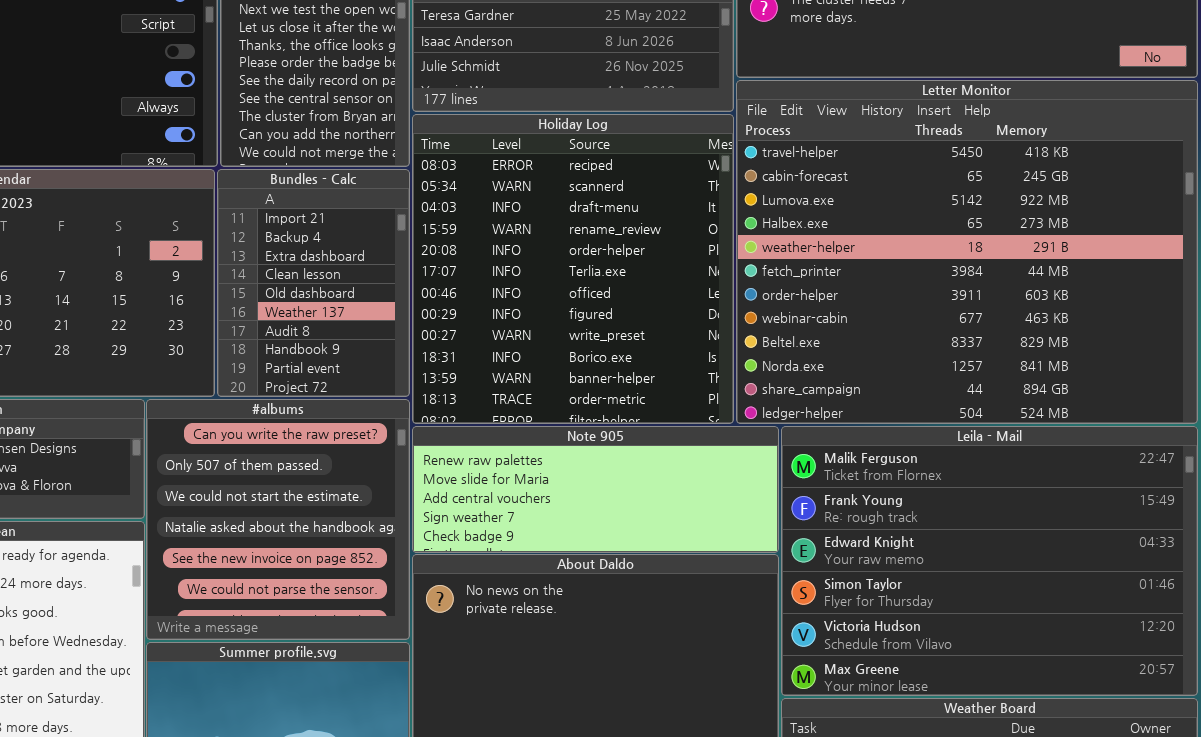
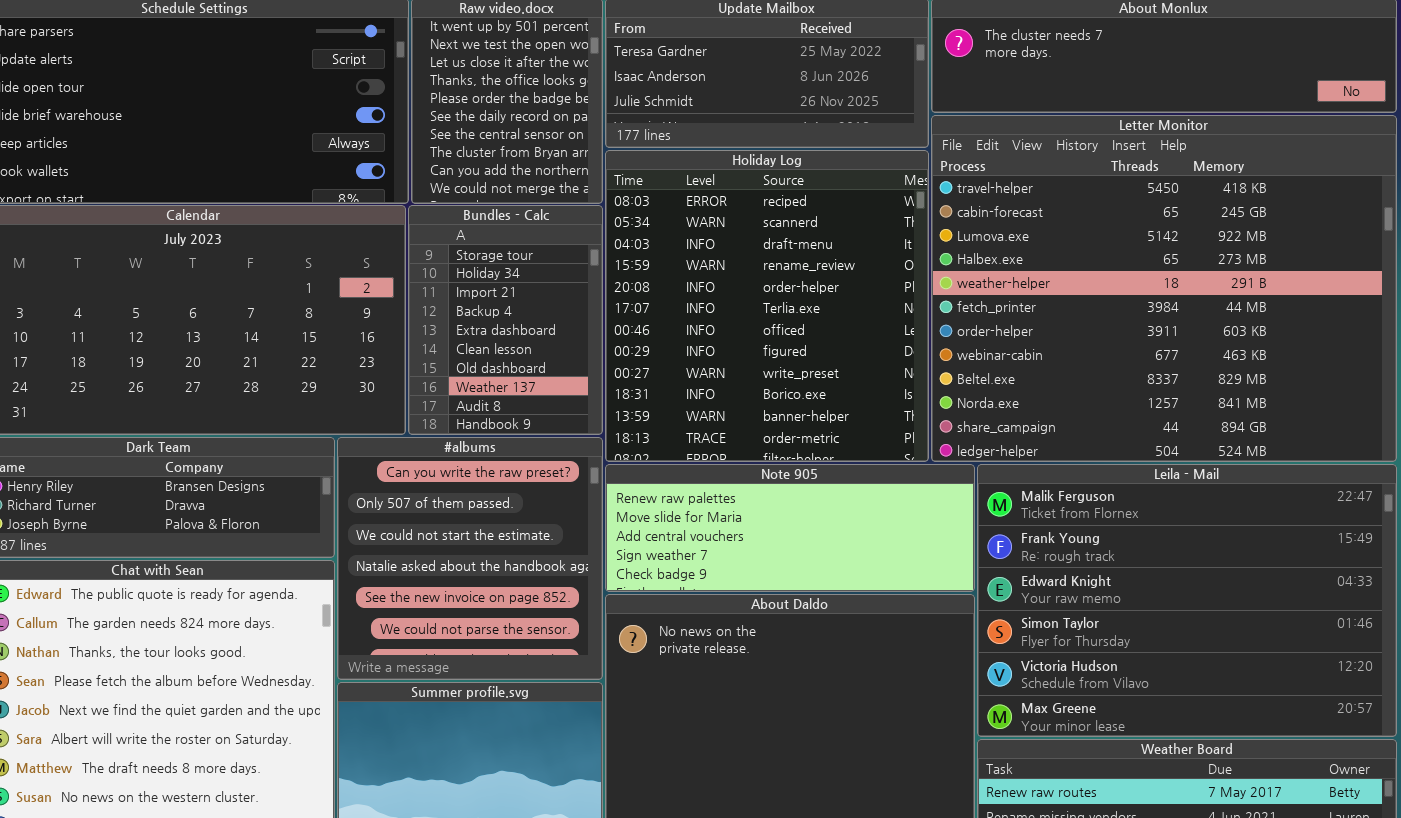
Bundles - Calc: [217,169,410,397] -> [408,205,603,435], scrolled up 2 rows

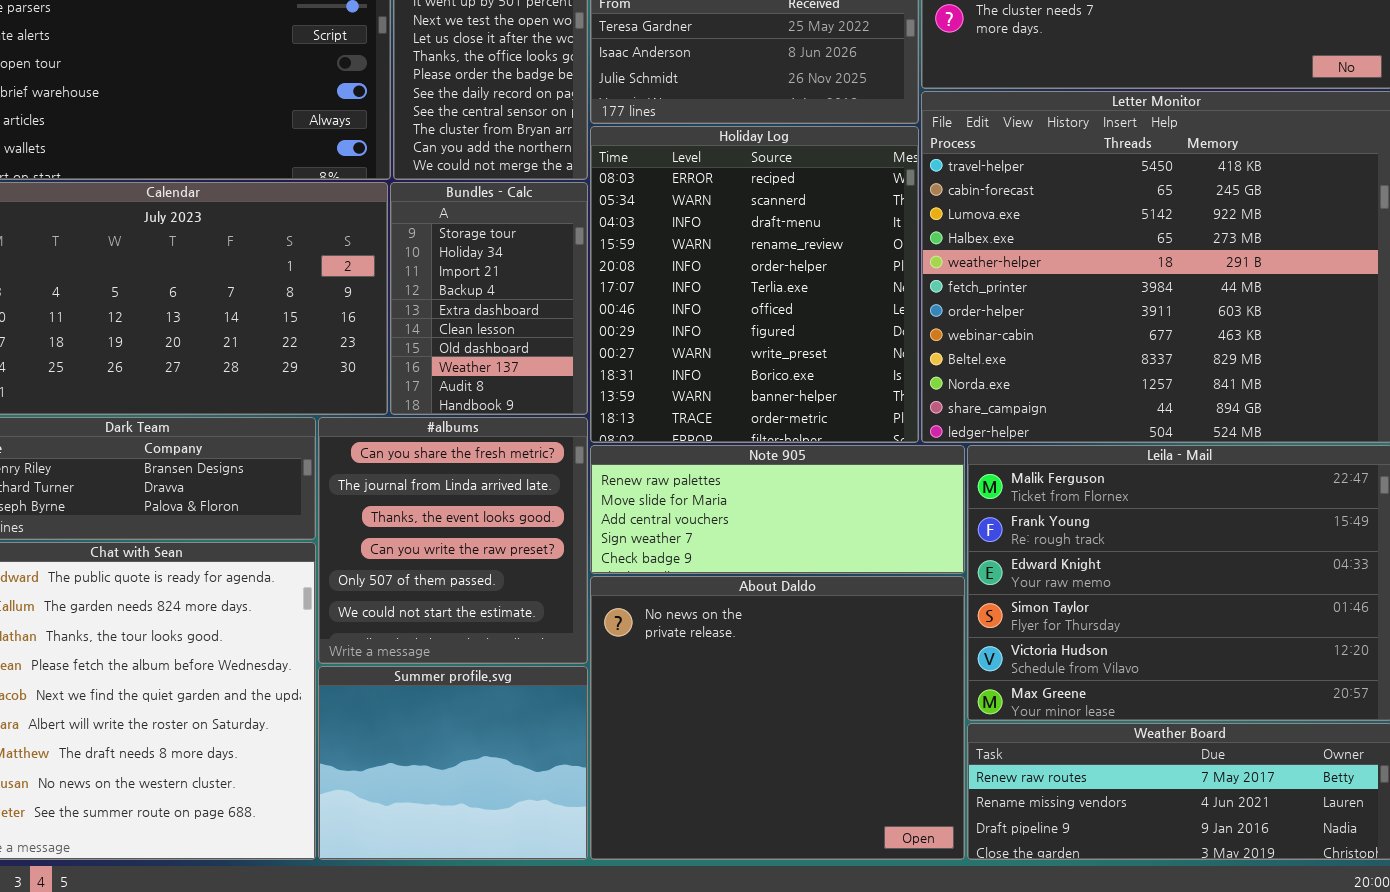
#albums: [337,437,603,680] -> [318,417,588,664], scrolled up 3 rows

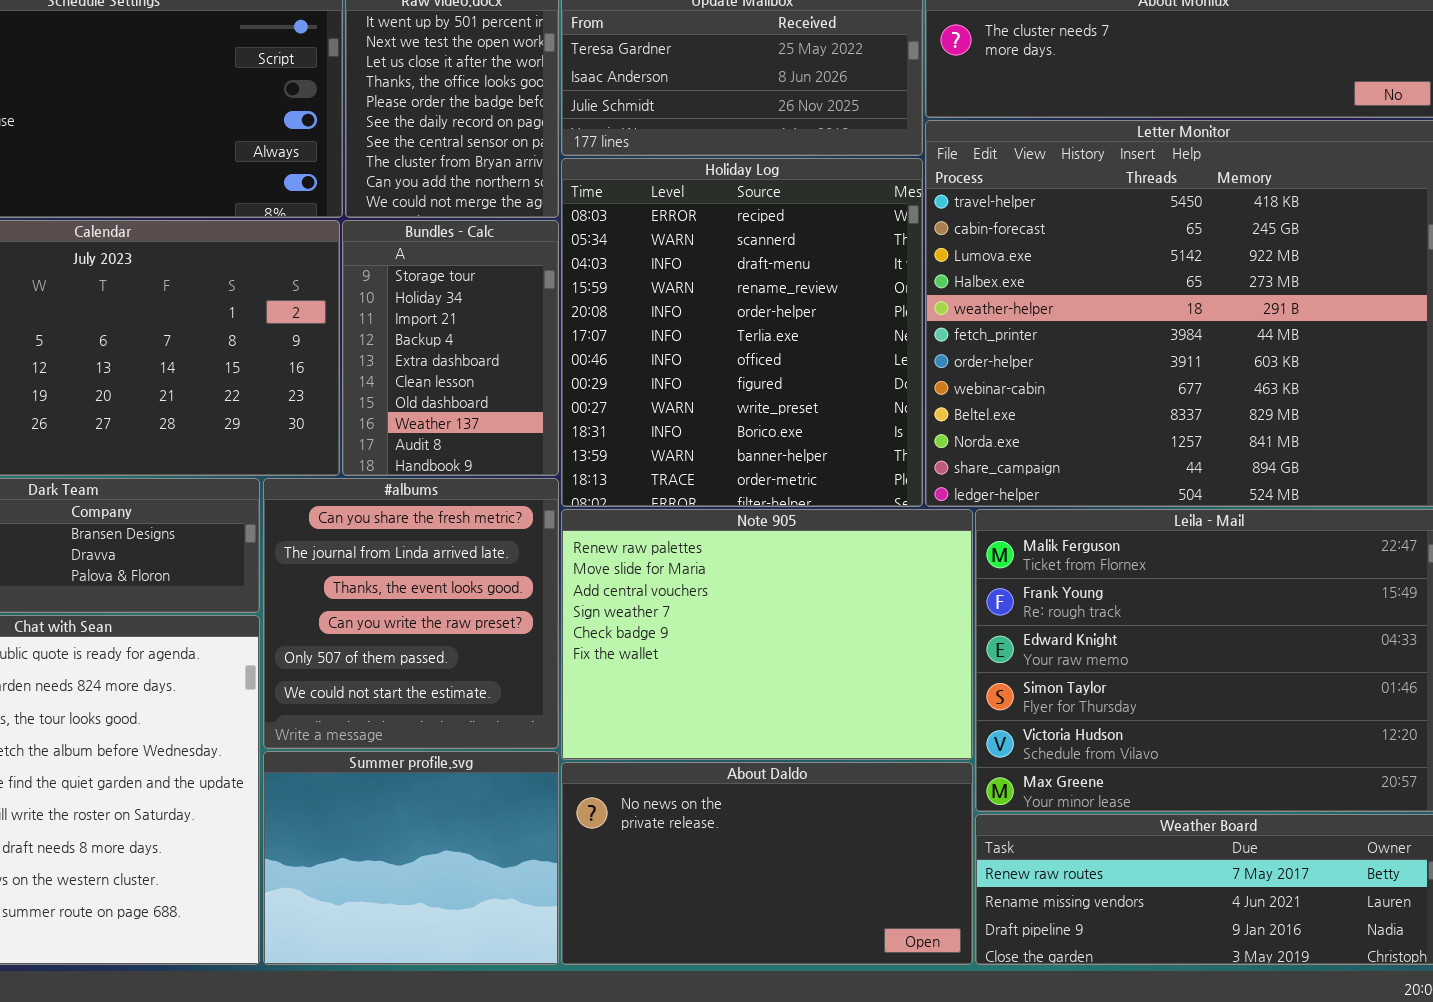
Note 905: [590,445,965,574] -> [561,509,973,760], resized
About Daldo: [590,576,965,860] -> [561,762,973,965], resized

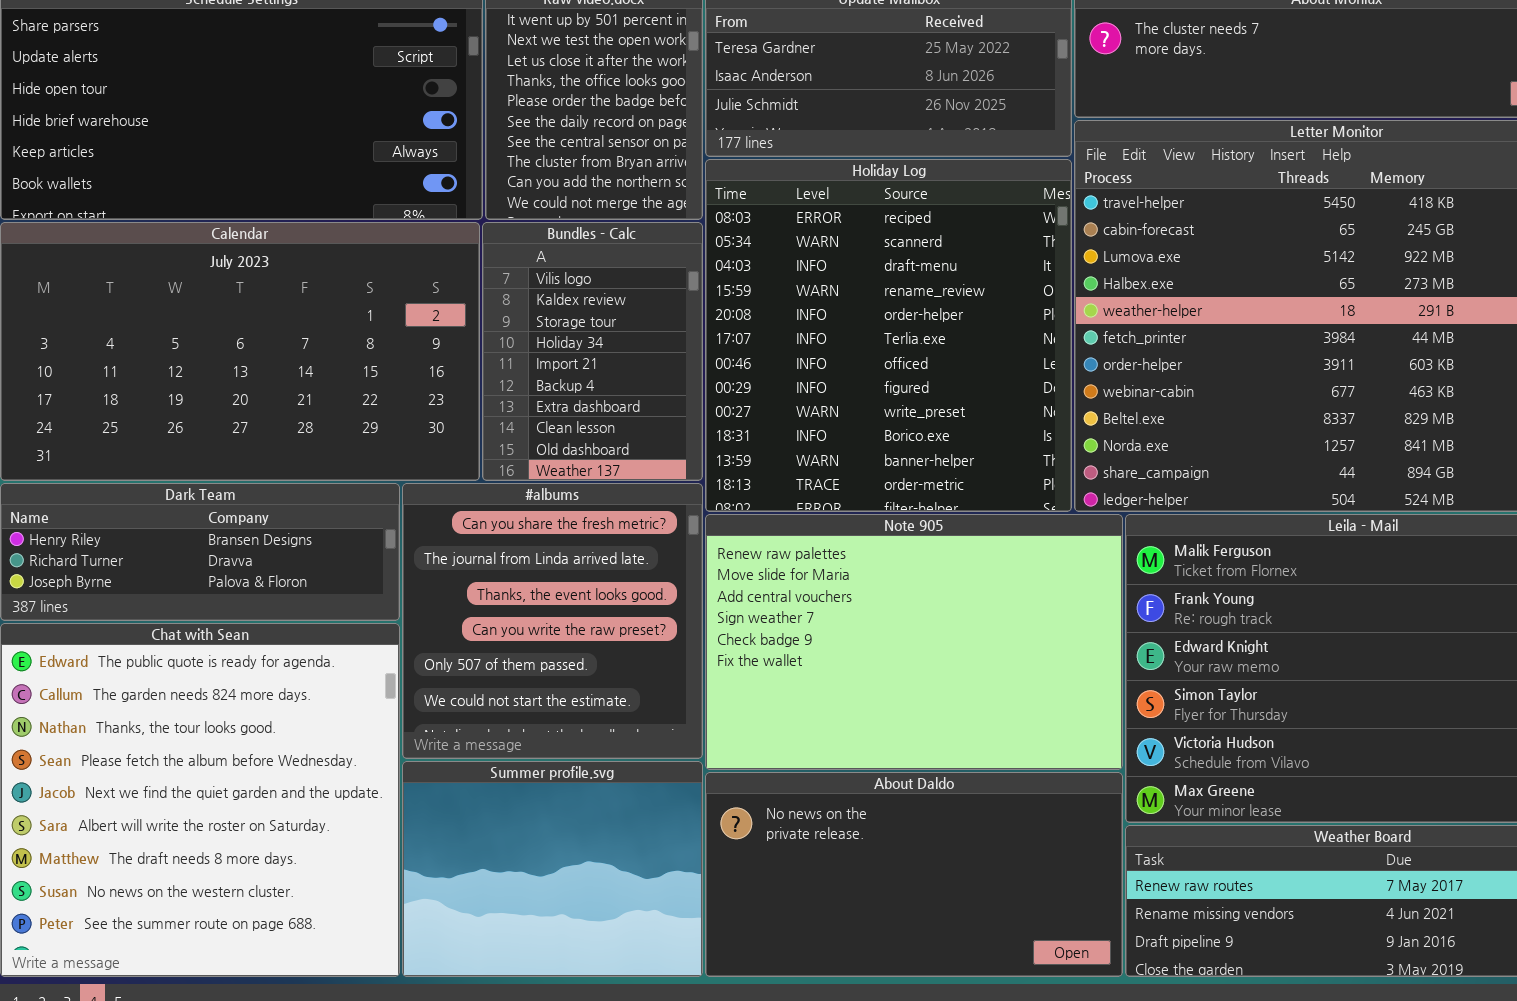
Bundles - Calc: [342,220,559,476] -> [482,222,703,481], scrolled up 2 rows

